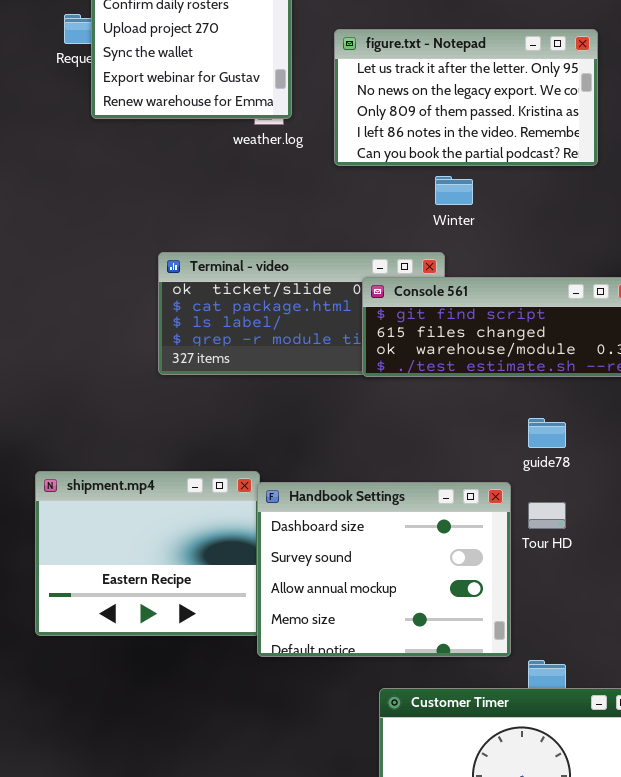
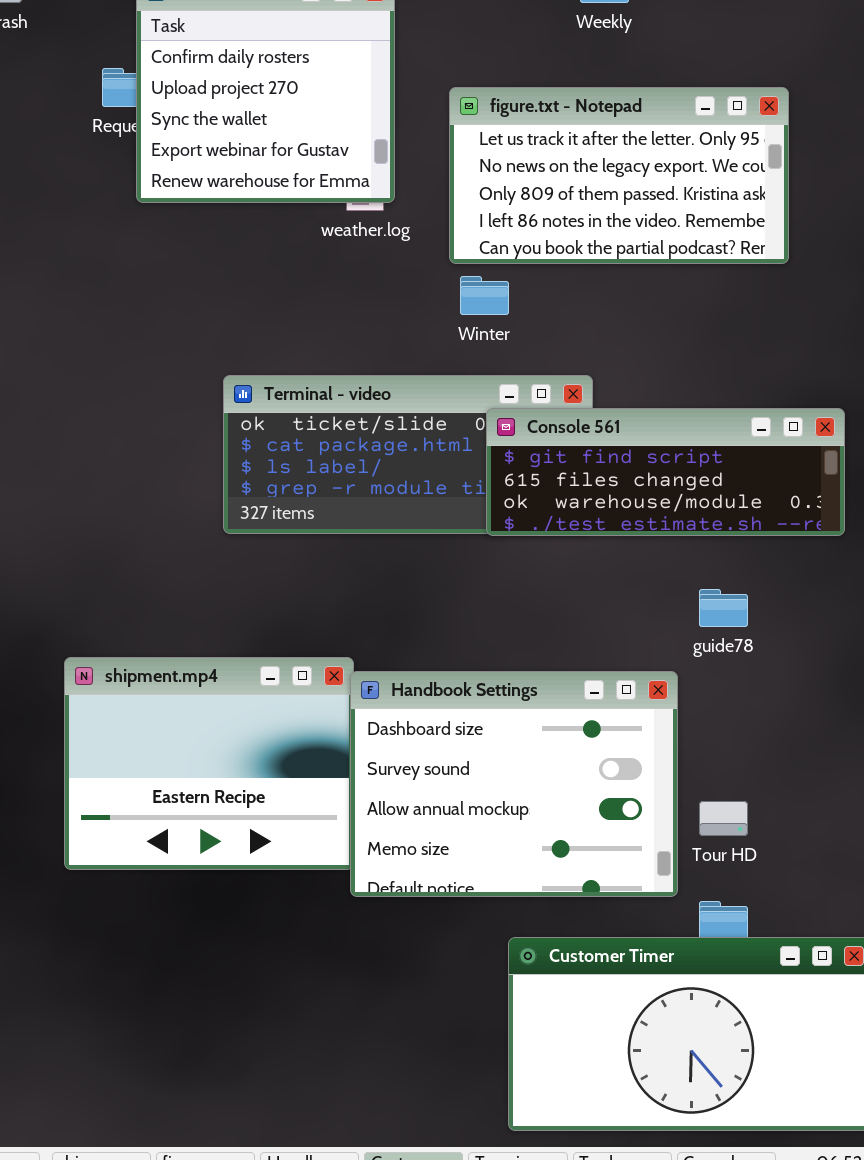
Winter: [435,176,473,205] -> [460,276,509,315], moved
Tour HD: [528,502,566,529] -> [699,801,748,836], moved

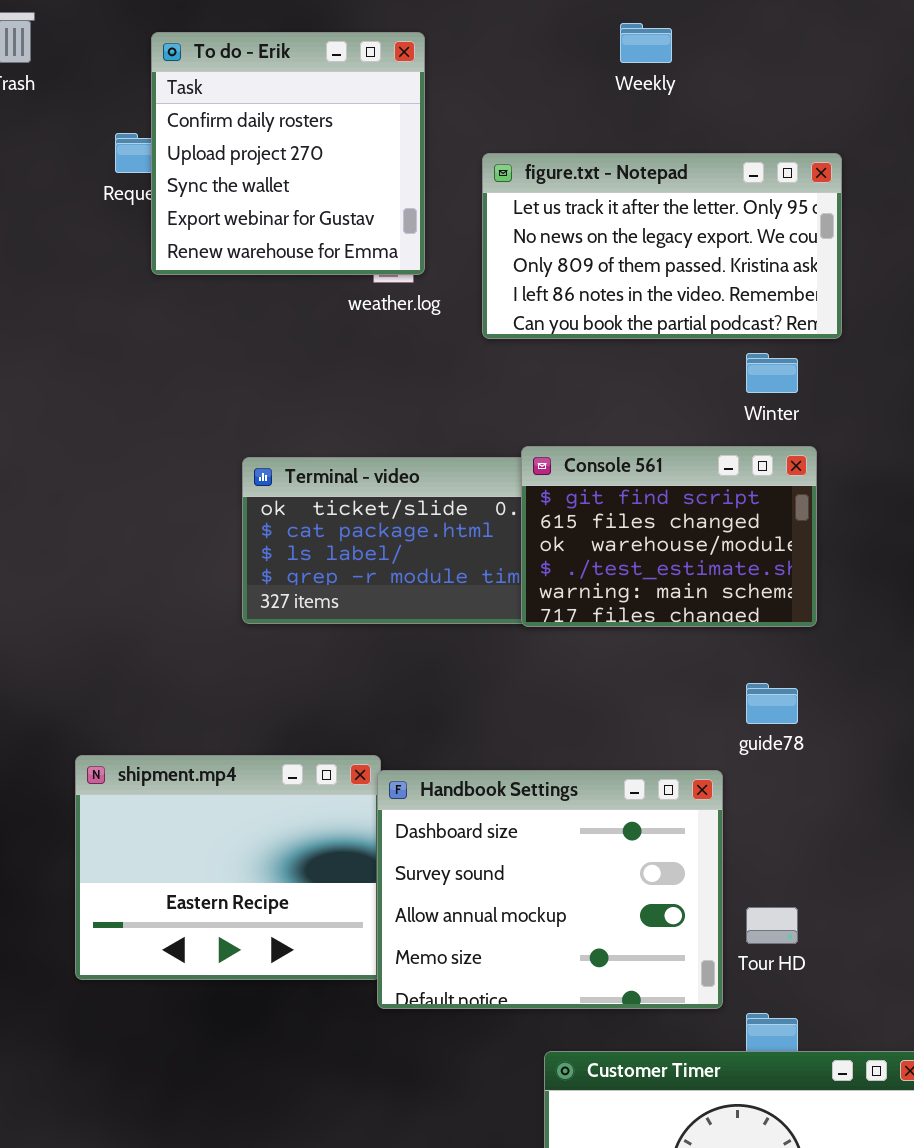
Winter: [460,276,509,315] -> [746,353,798,393], moved
Console 561: [486,408,845,536] -> [521,446,817,627], resized

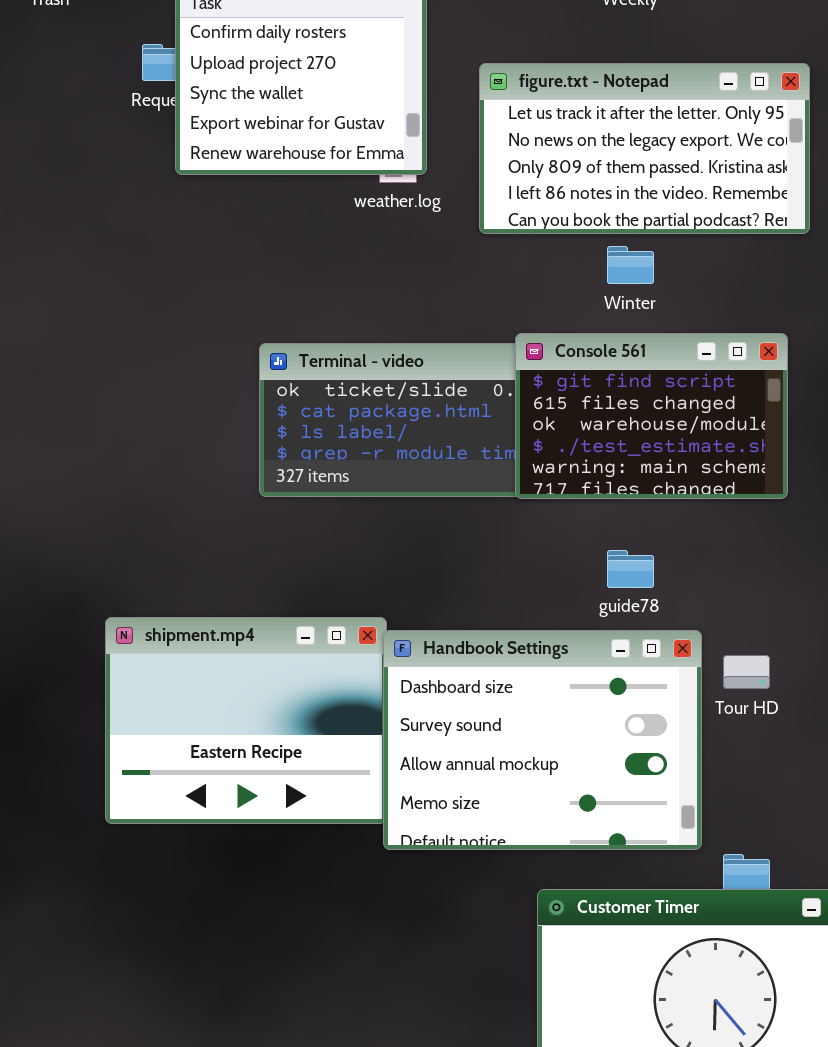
Winter: [746,353,798,393] -> [607,246,654,284], moved
guide78: [746,683,798,724] -> [607,550,654,588], moved
Tour HD: [746,907,798,944] -> [723,655,770,689], moved

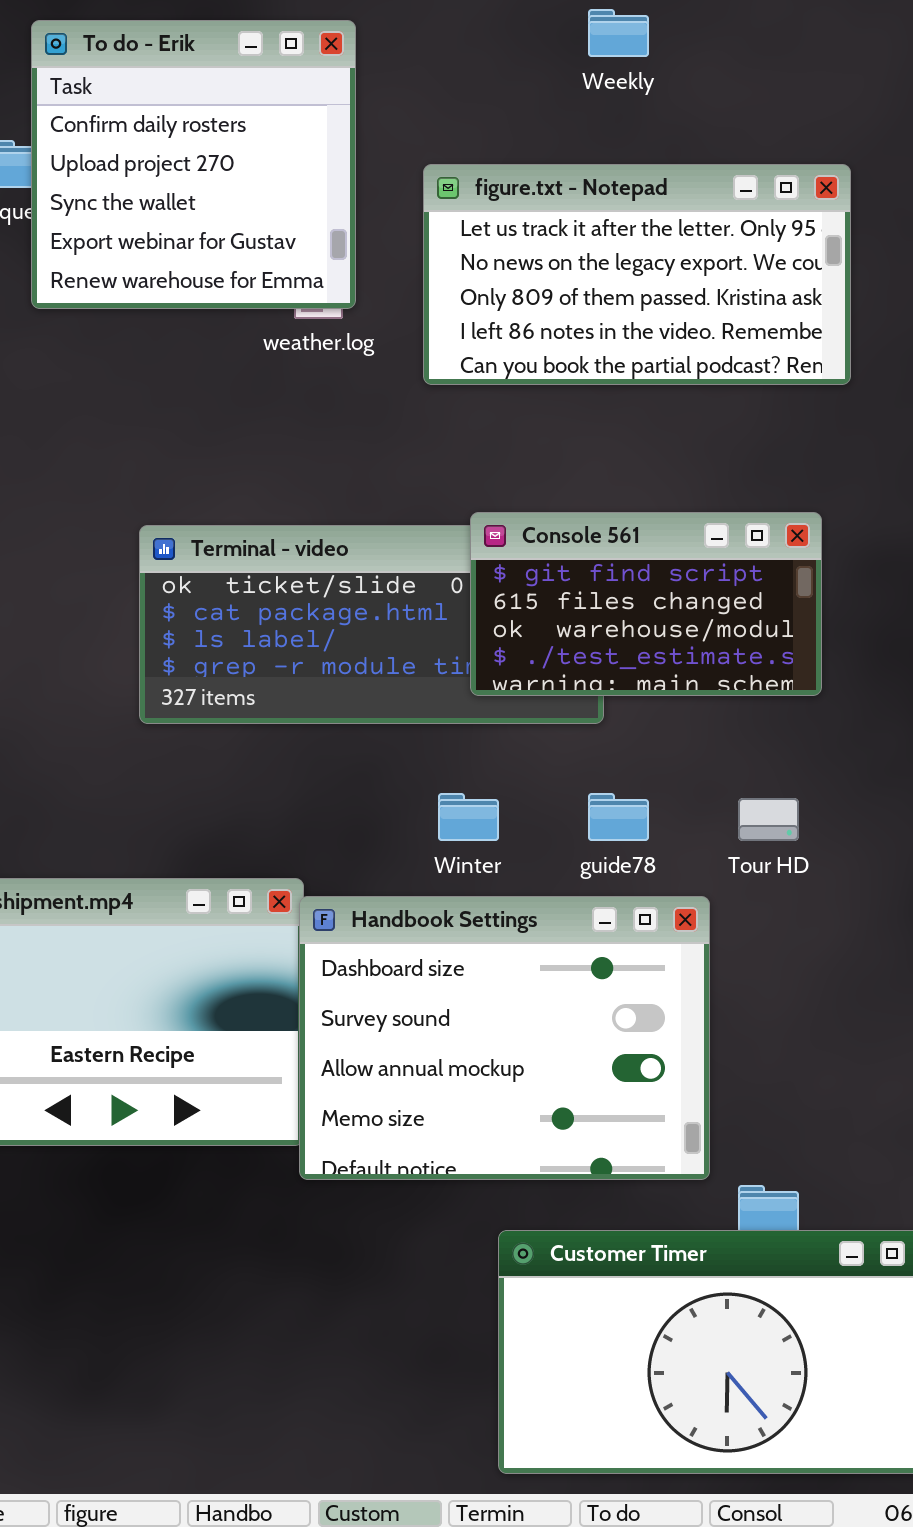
Winter: [607,246,654,284] -> [438,793,499,841], moved
Console 561: [515,333,788,499] -> [470,512,822,696], resized
Tour HD: [723,655,770,689] -> [738,798,799,841], moved

